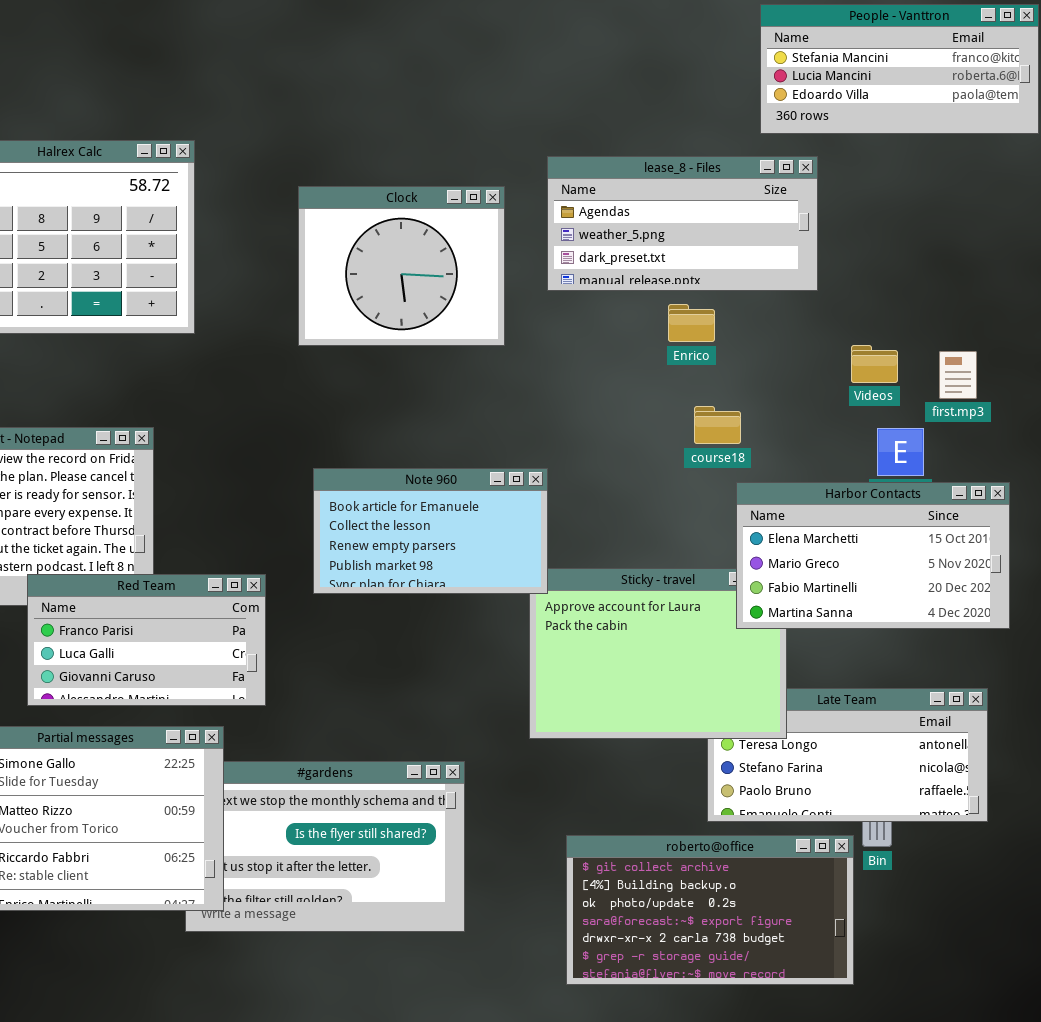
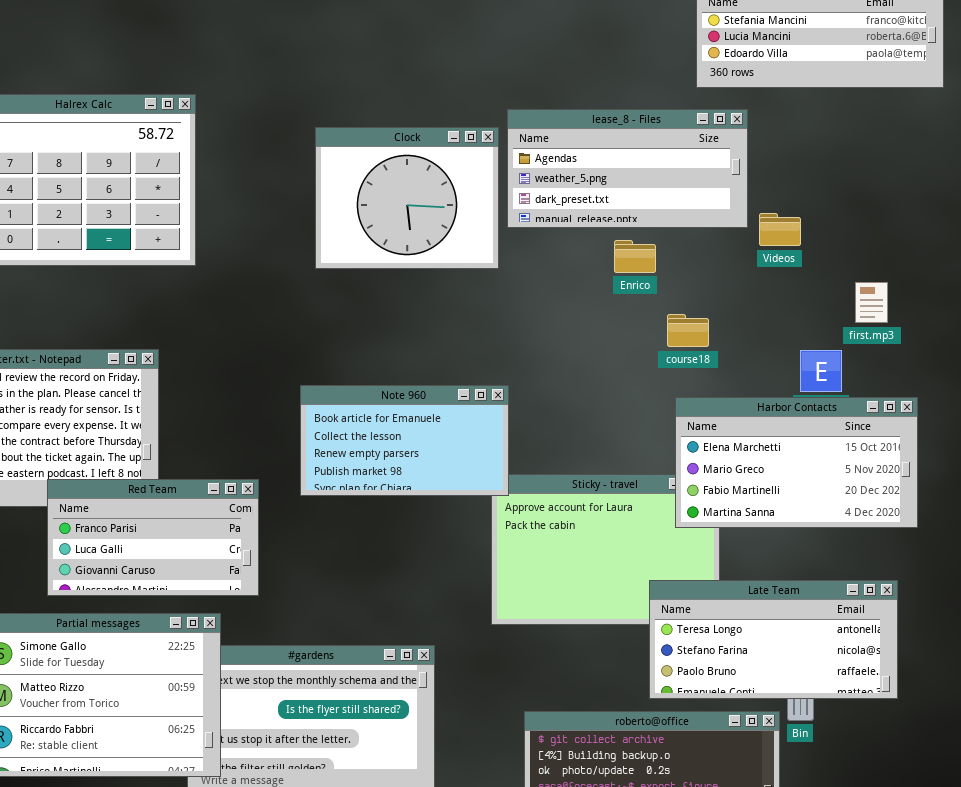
Clock: [298,186,505,346] -> [315,127,499,269], moved
Videos: [851,345,898,383] -> [759,213,801,246], moved
course18: [694,406,741,444] -> [667,314,709,347], moved
Late Team: [707,688,988,822] -> [649,580,898,699], raised

